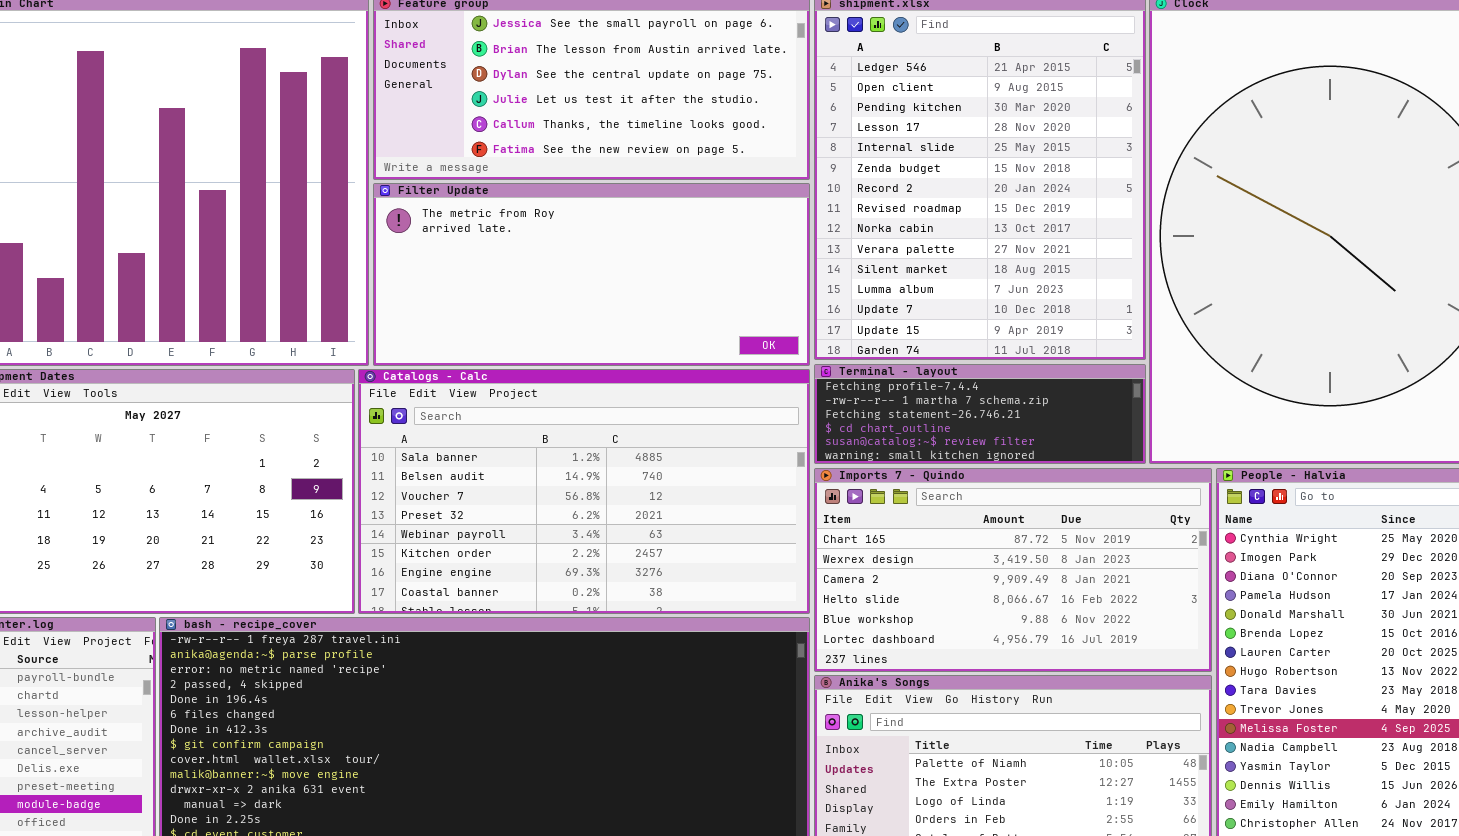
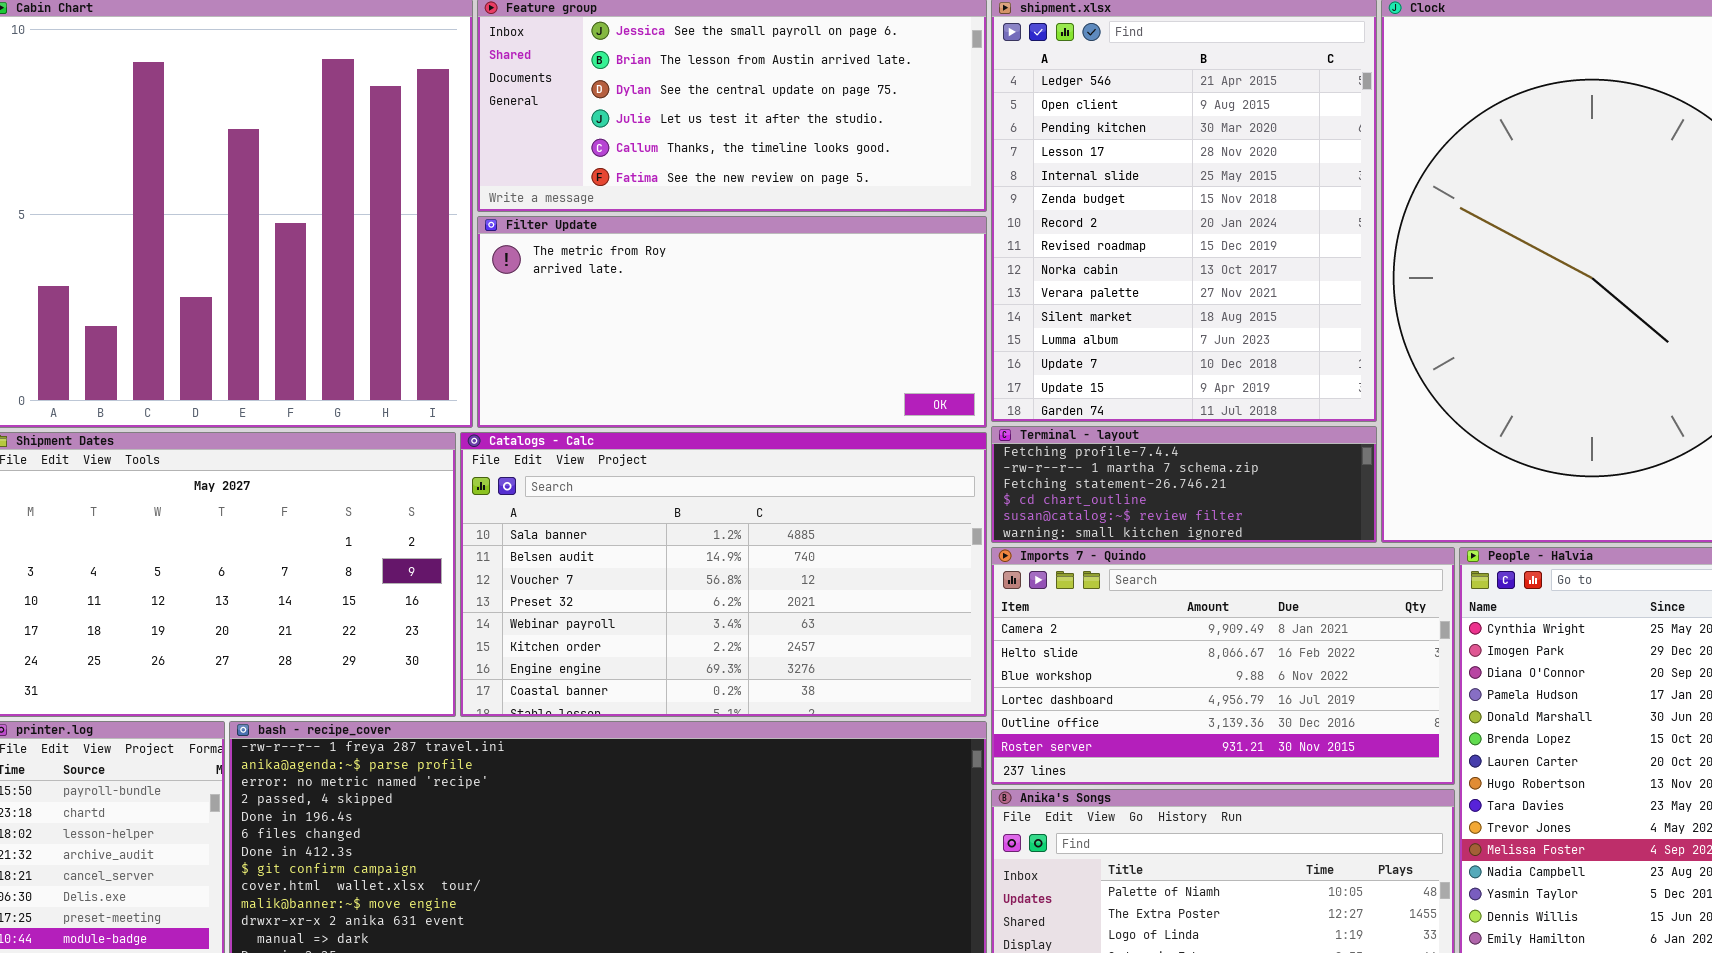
Imports 7 - Quindo: [814,468,1212,672] -> [991,547,1455,785], scrolled down 2 rows

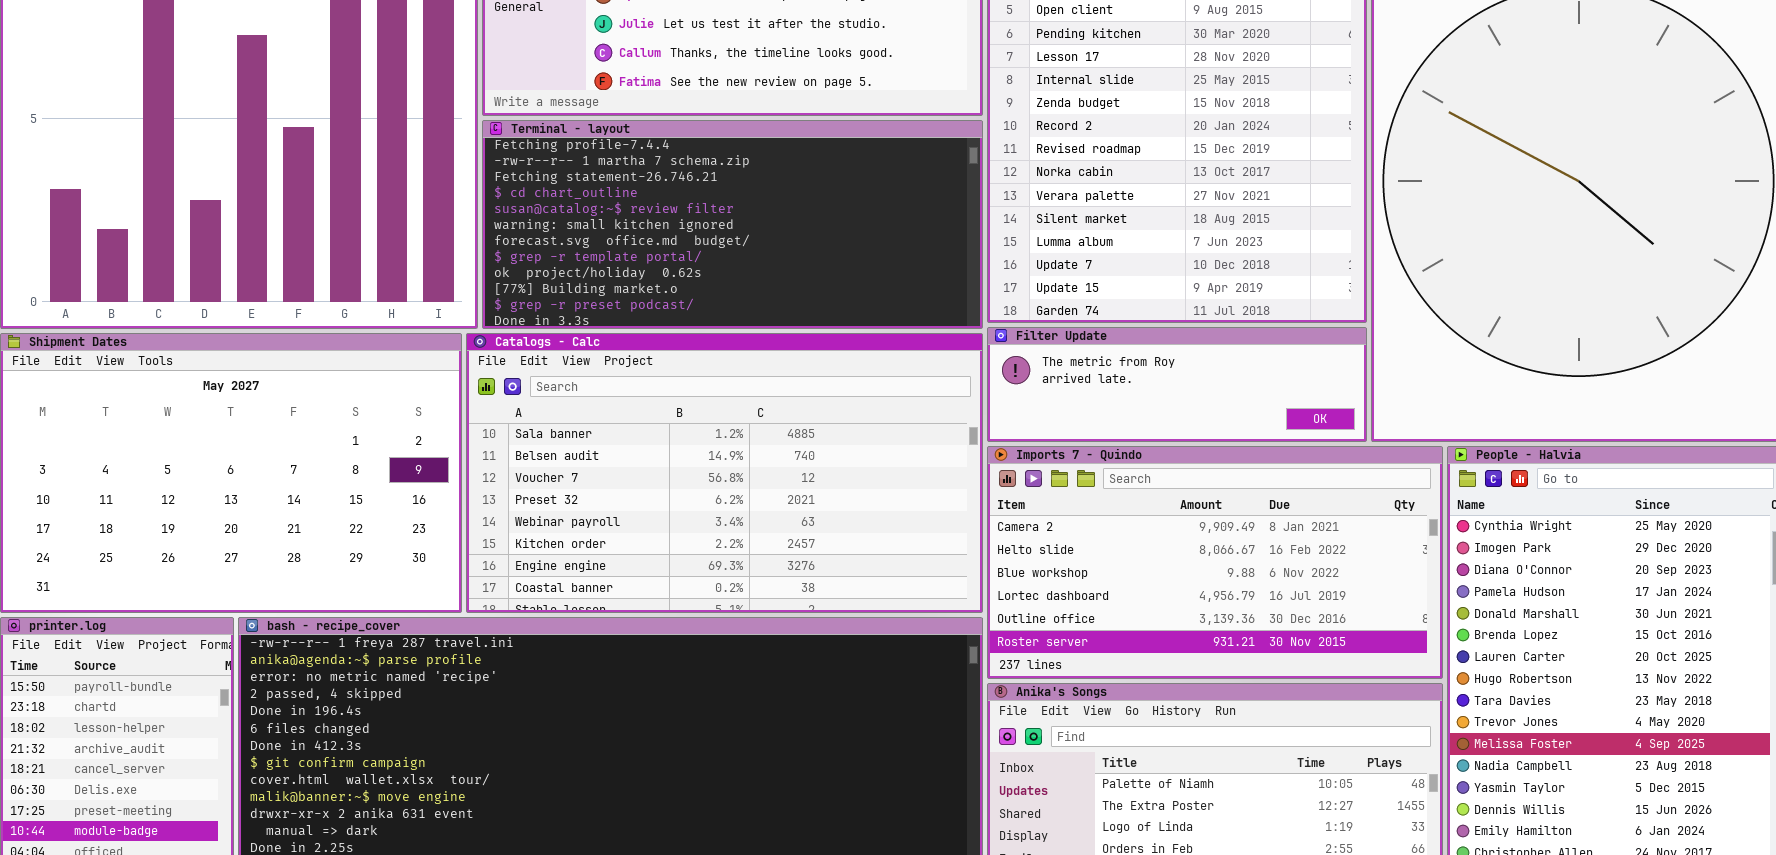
Filter Update: [477,216,987,428] -> [987,327,1367,442], moved, resized
Terminal - layout: [991,426,1377,543] -> [482,120,983,329], moved, resized

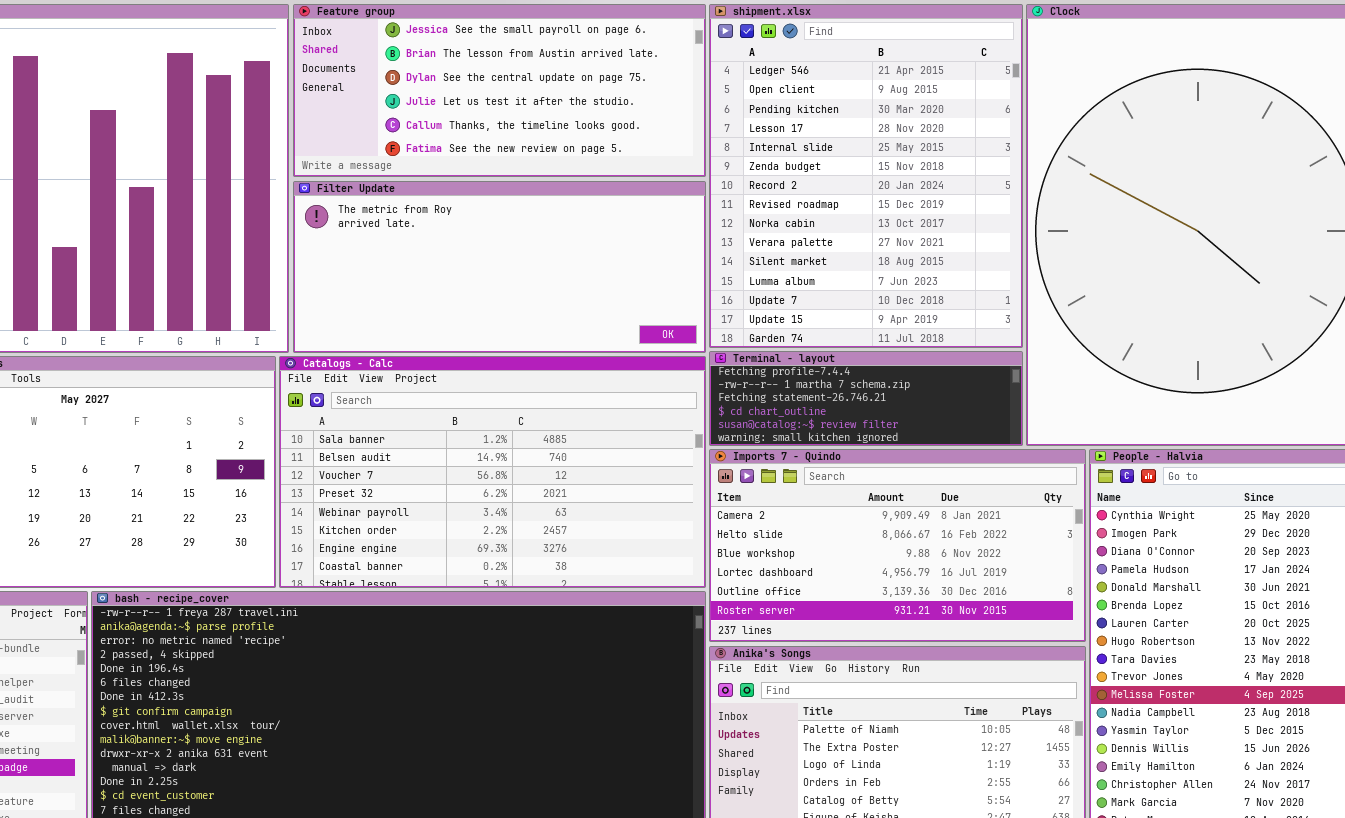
Terminal - layout: [482,120,983,329] -> [709,351,1023,446], moved, resized
Filter Update: [987,327,1367,442] -> [293,181,706,353], moved, resized

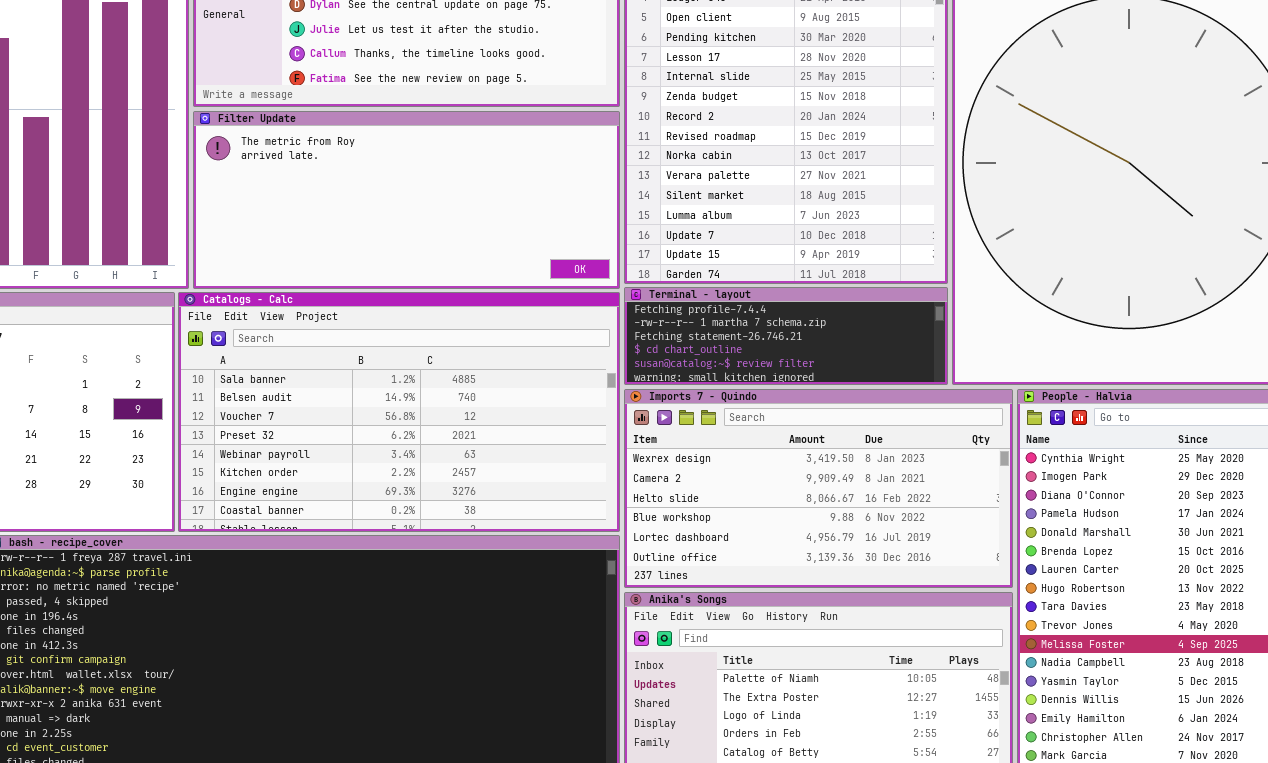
Imports 7 - Quindo: [709,449,1086,642] -> [624,389,1013,588], scrolled up 1 row

